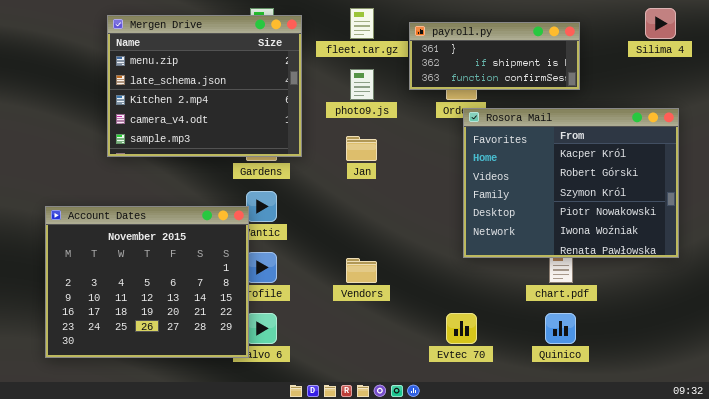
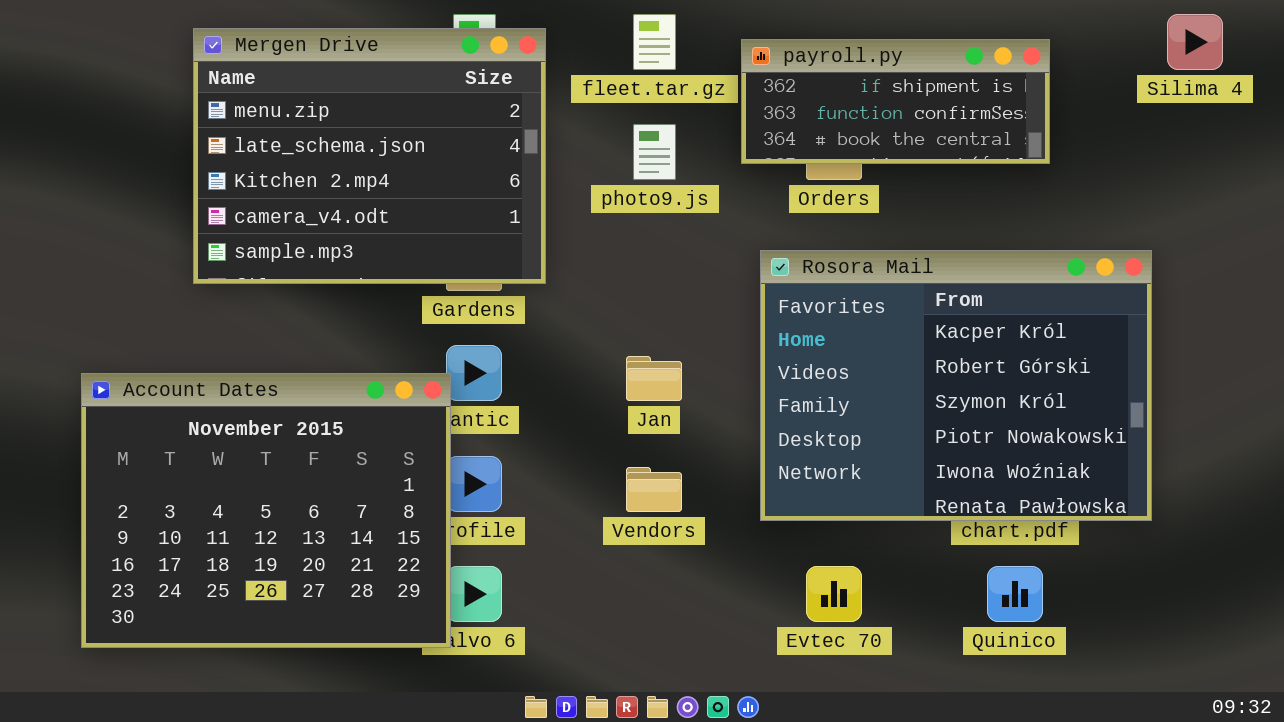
payroll.py: [409,22,580,90] -> [741,39,1050,164], scrolled down 1 row
Rosora Mail: [463,108,679,258] -> [760,250,1152,521], moved
Jan: [346,136,377,161] -> [626,356,682,401], moved

